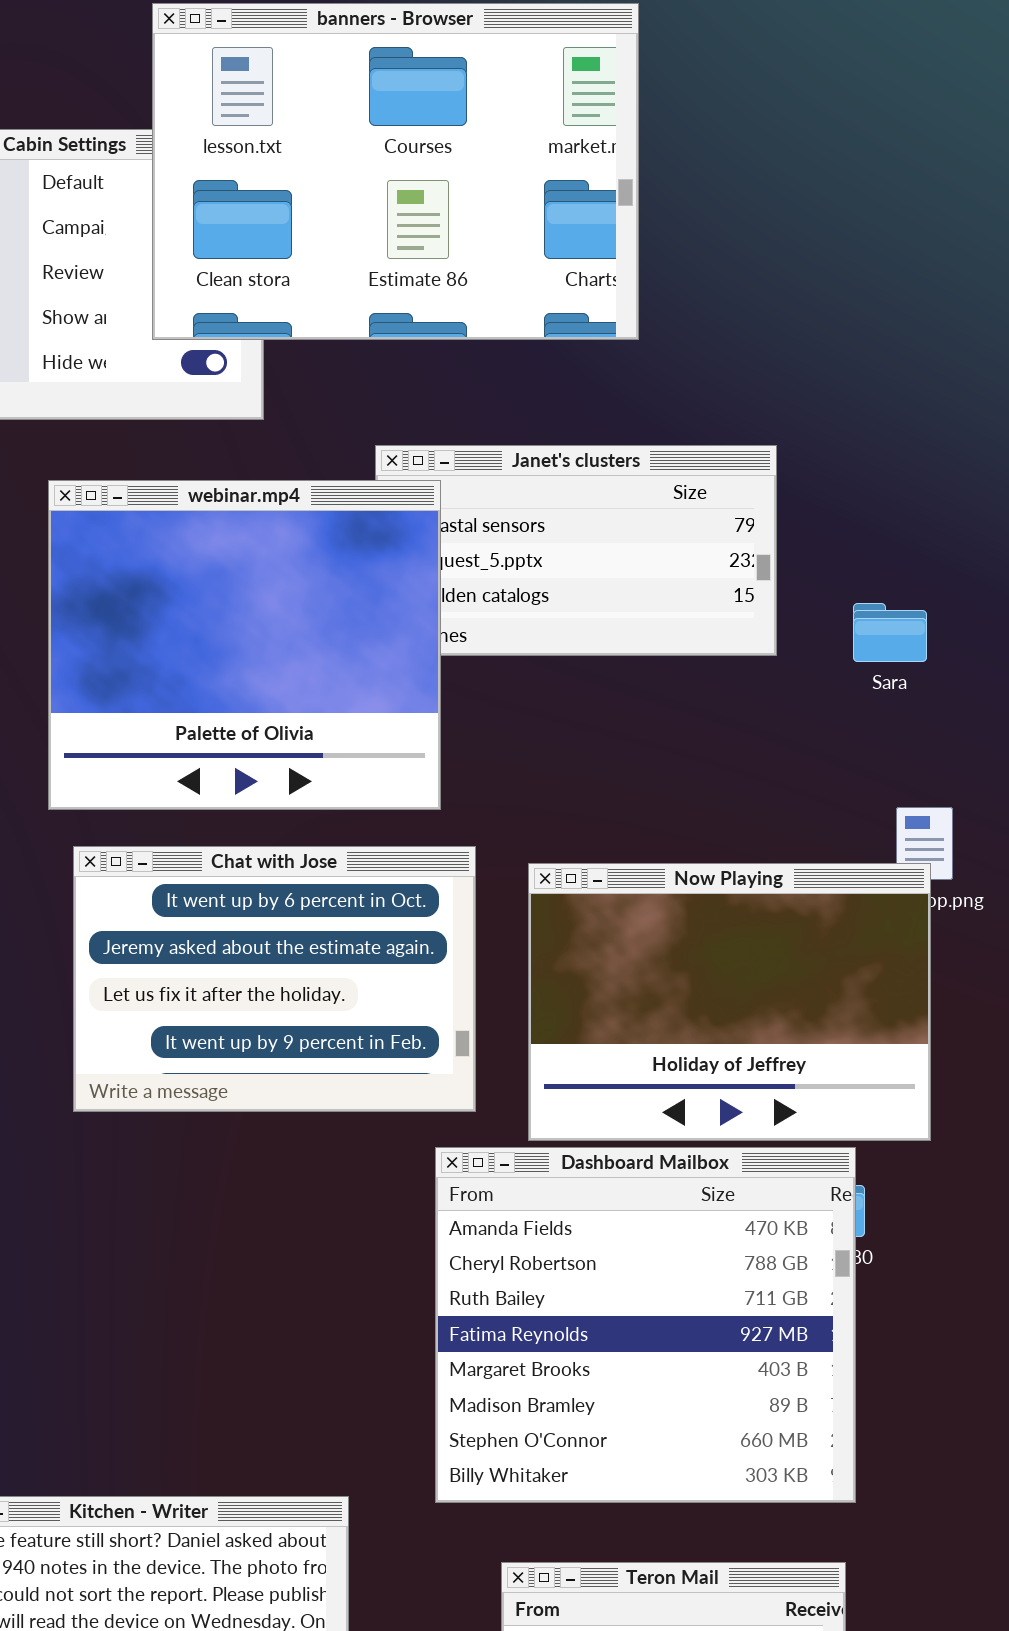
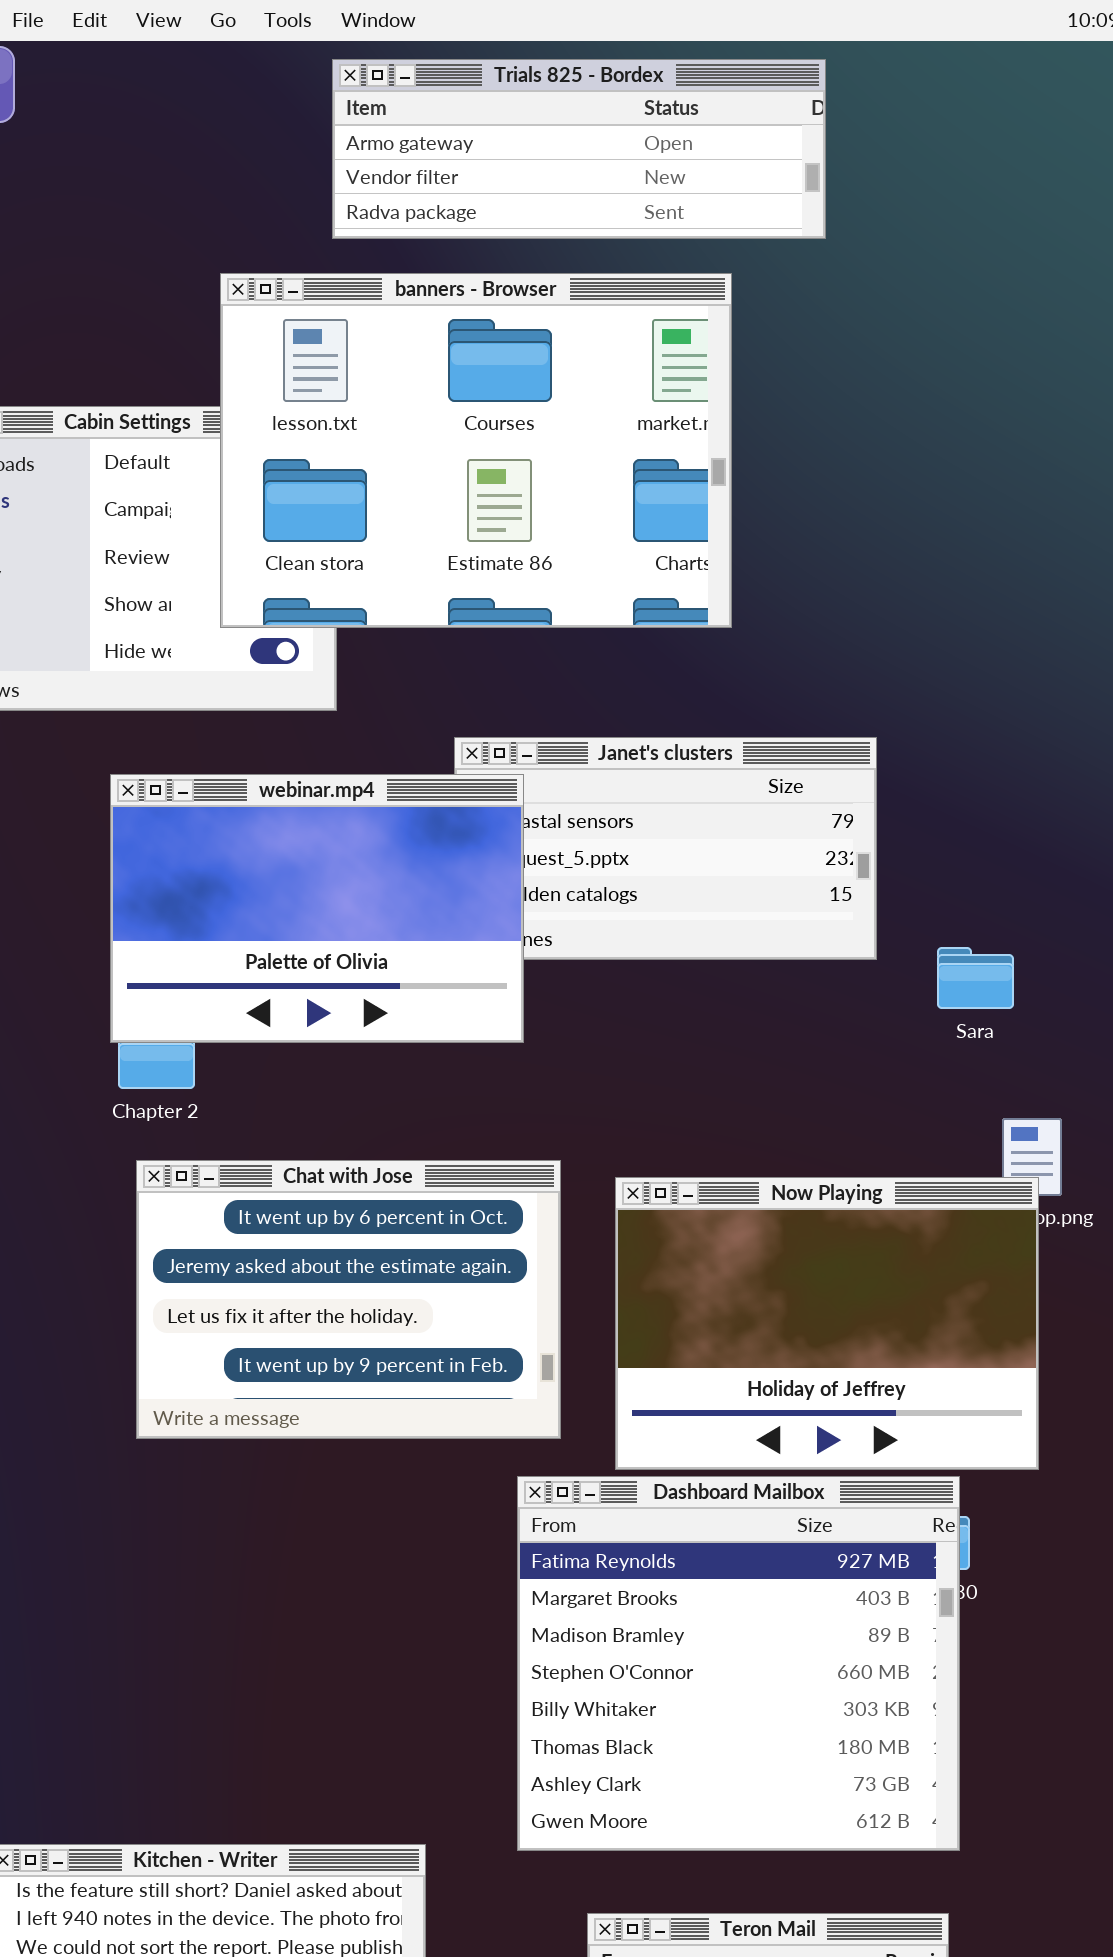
webinar.mp4: [48,480,441,810] -> [110,774,524,1043], resized
Sara: [853,603,927,662] -> [937,947,1014,1009], moved
Dashboard Mailbox: [435,1147,856,1503] -> [517,1476,960,1851], scrolled down 3 rows

